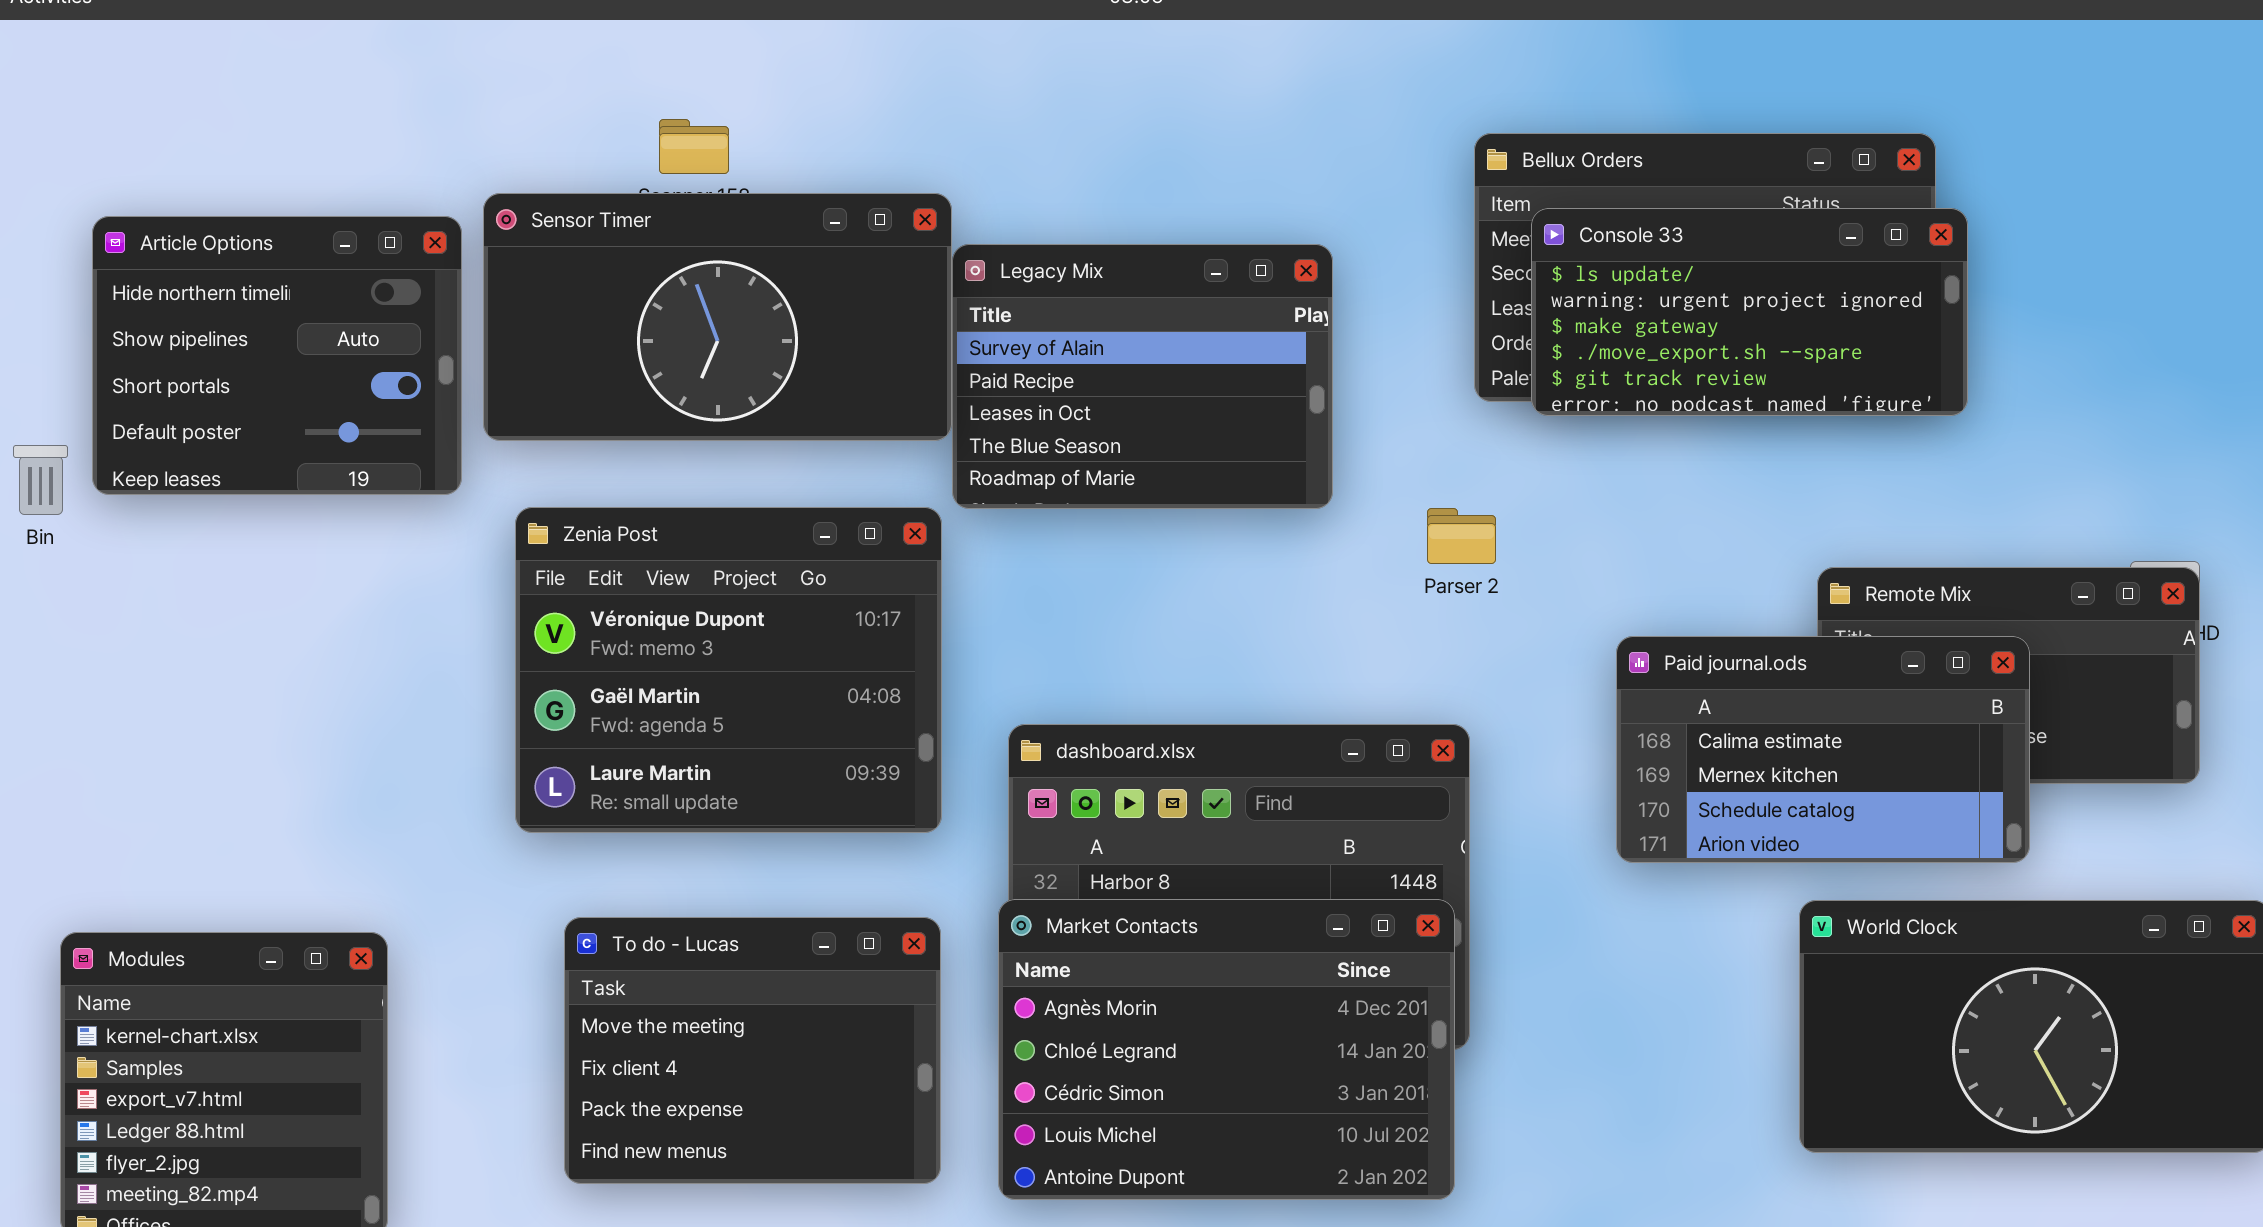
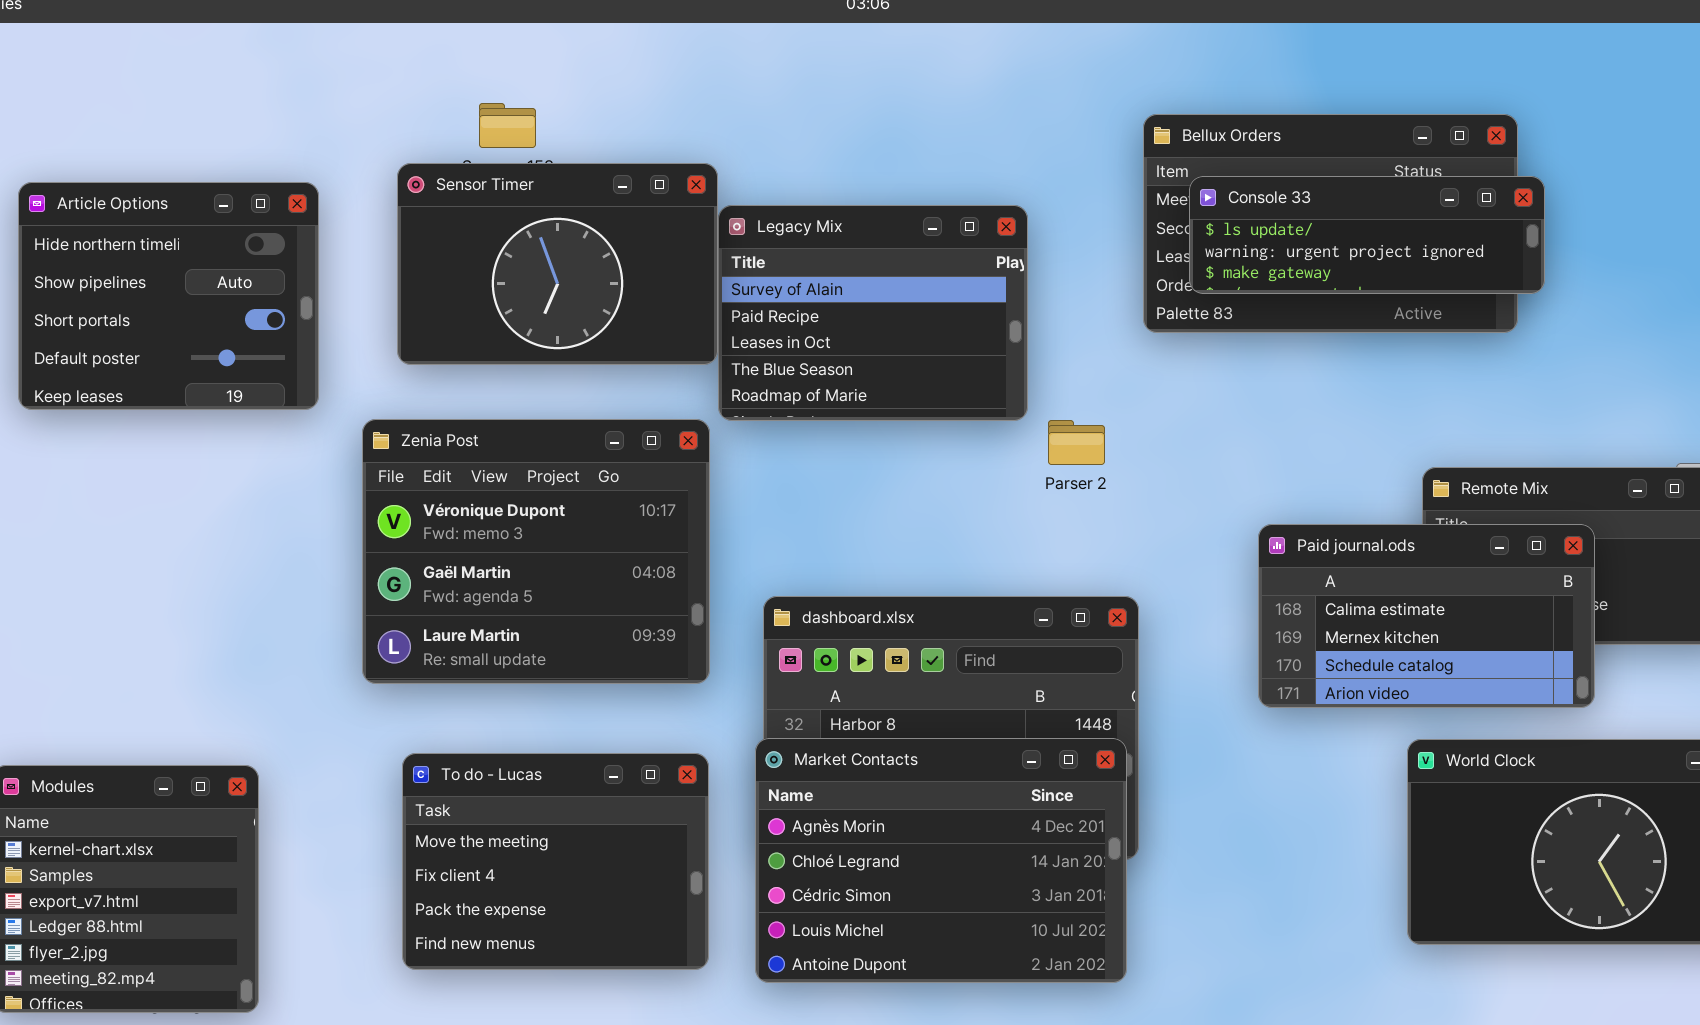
Sensor Timer: [483,193,952,441] -> [397,163,718,365], resized
Console 33: [1531,208,1968,416] -> [1189,176,1545,294], resized
Parser 2: [1427,508,1496,564] -> [1048,420,1105,465], moved

